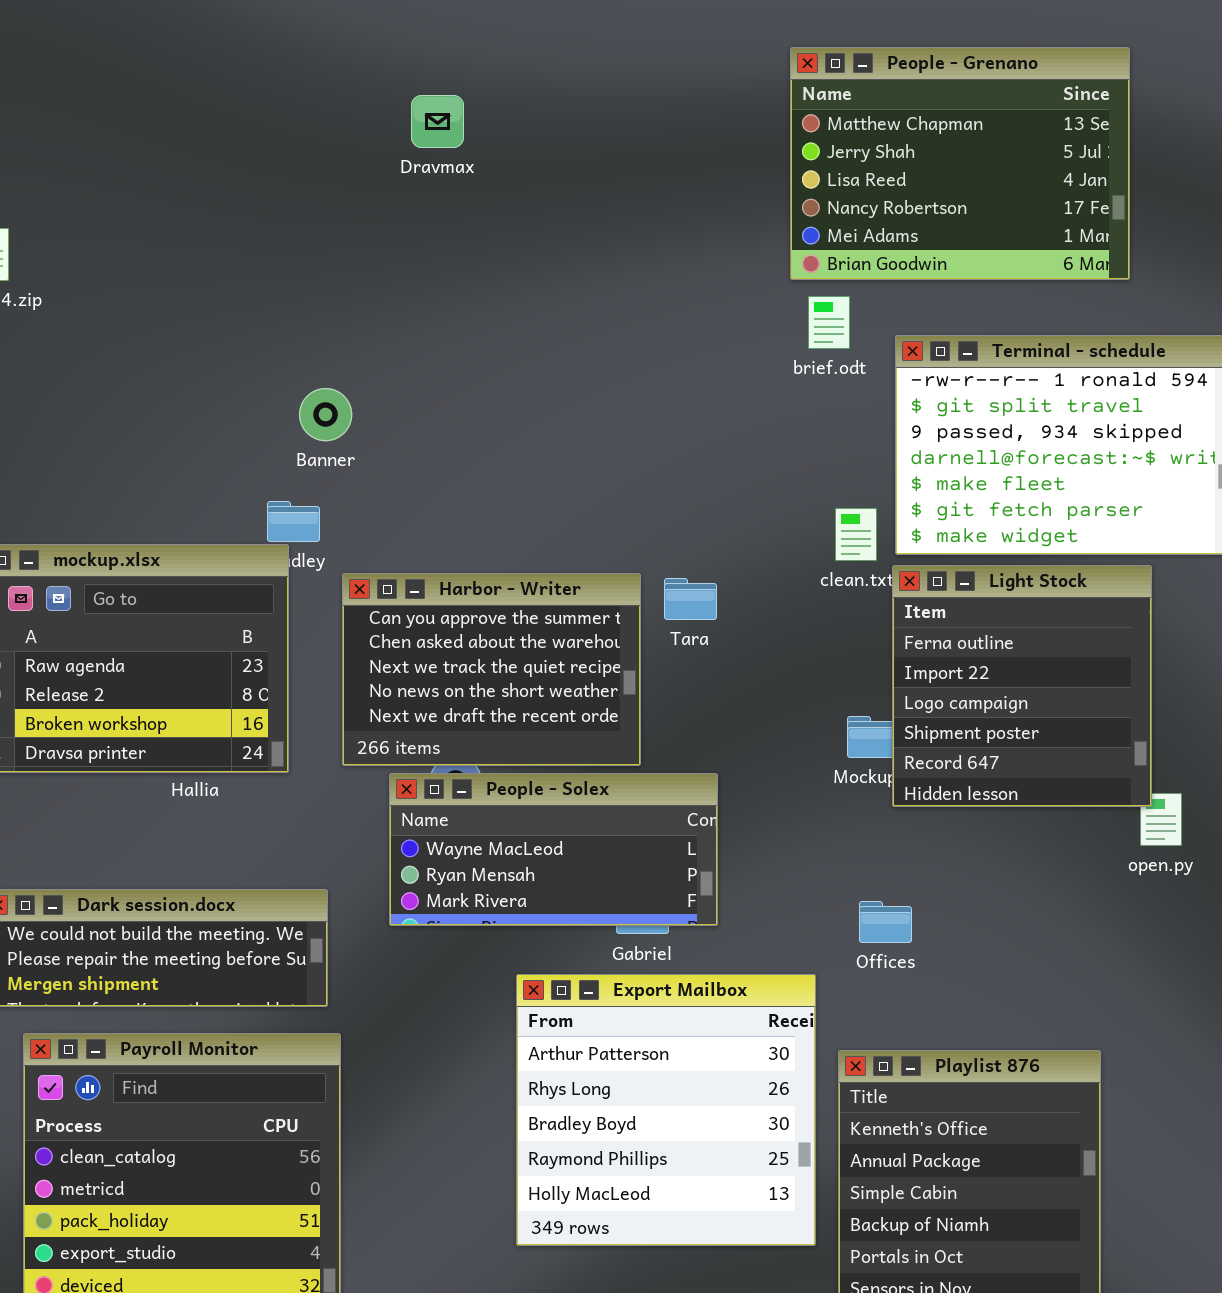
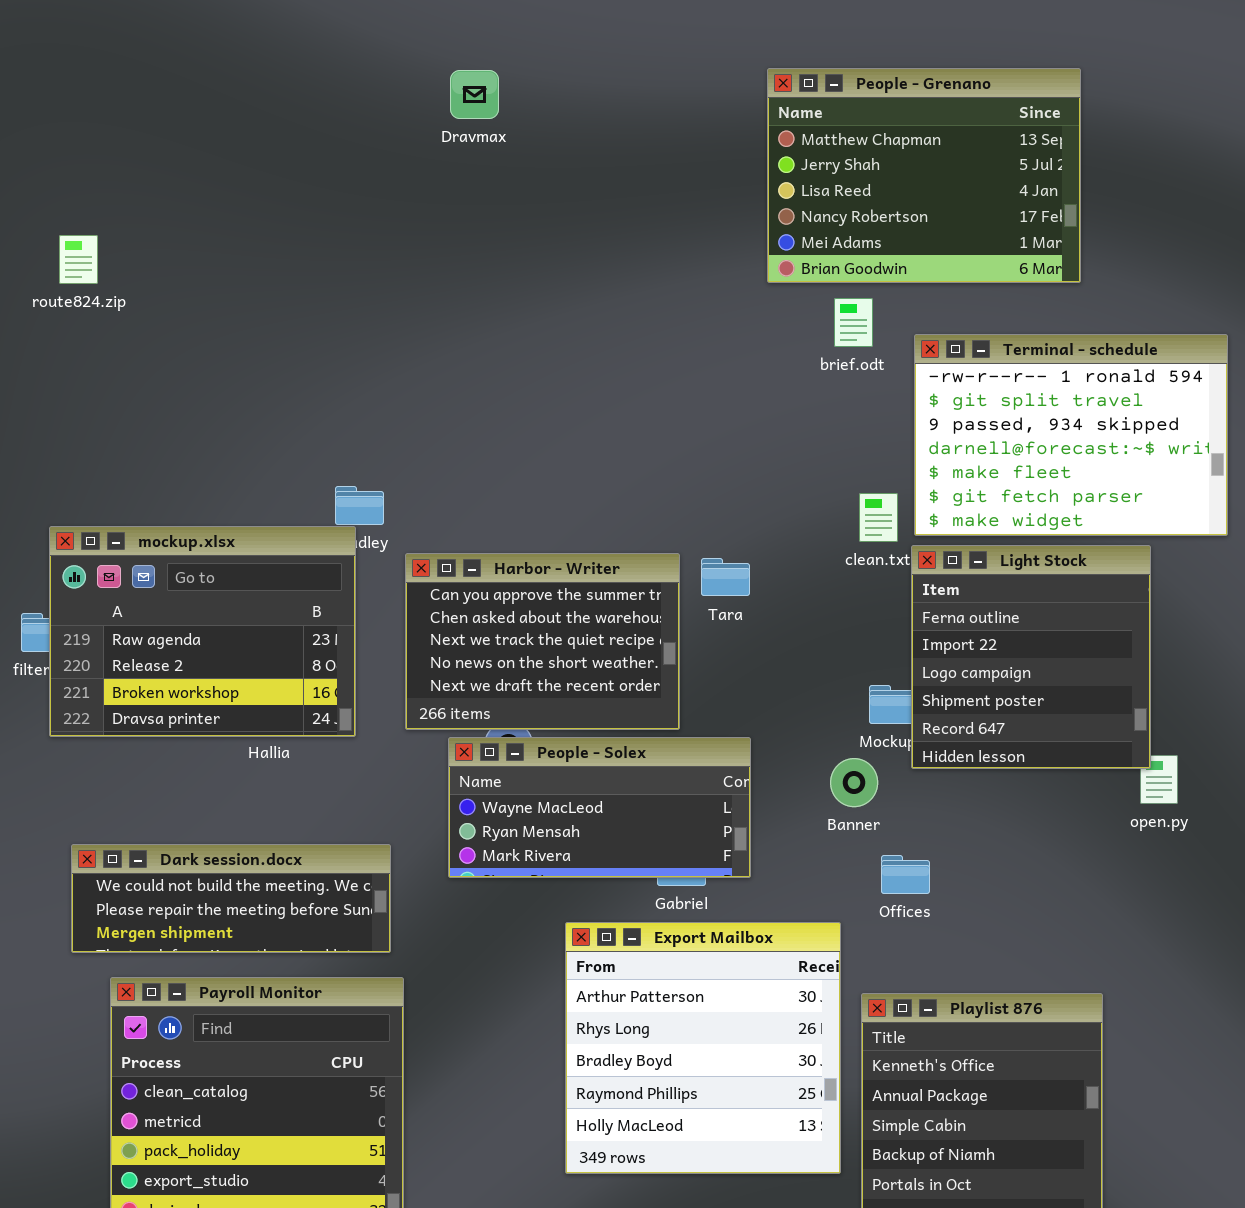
People - Grenano: [790,47,1130,280] -> [767,68,1081,283], moved
Dravmax: [411,95,464,148] -> [450,70,499,119], moved
Banner: [299,388,352,441] -> [830,758,878,807], moved

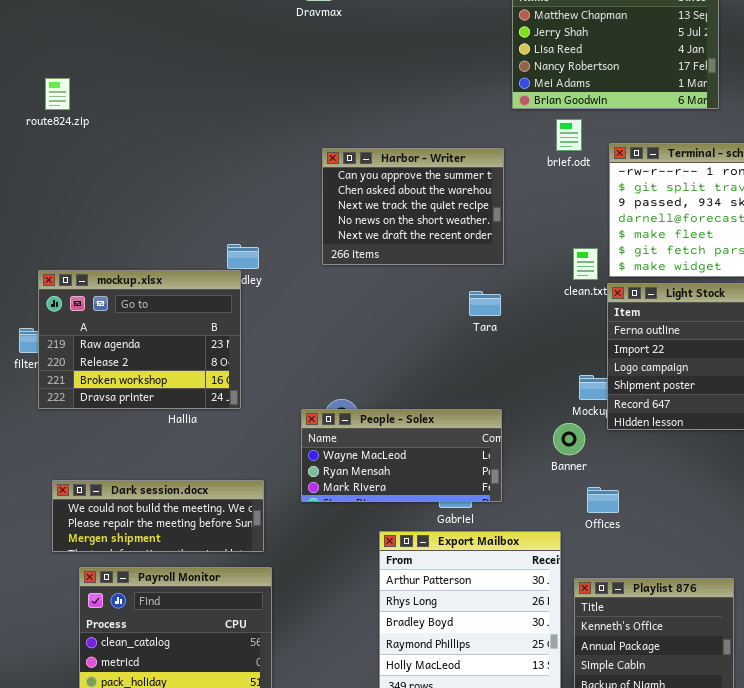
Harbor - Writer: [405,553,680,730] -> [322,148,504,265], moved

